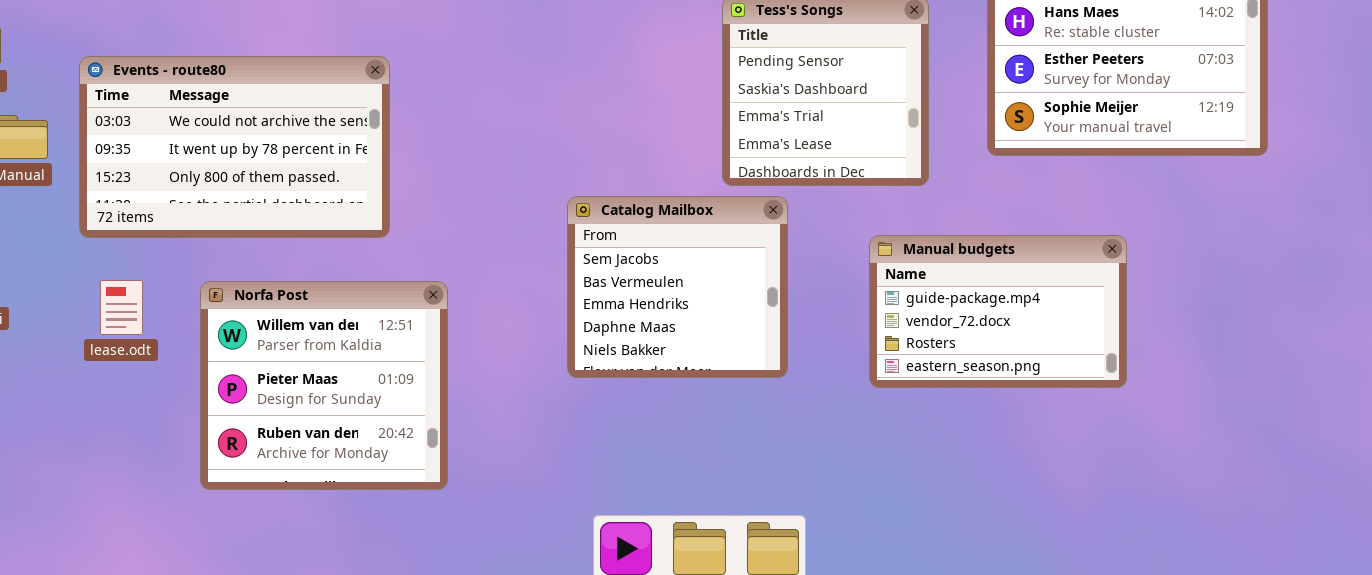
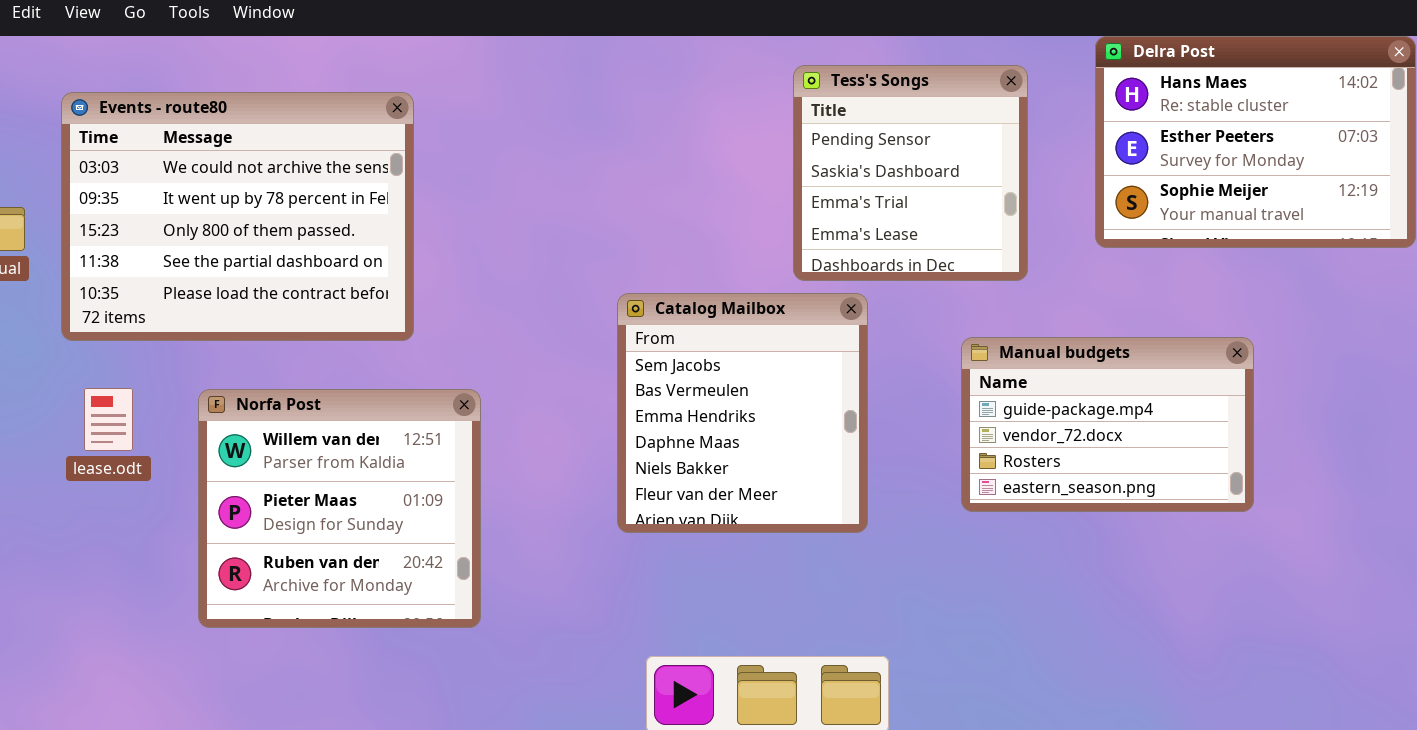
Events - route80: [79,56,390,238] -> [61,92,414,341], resized
Catalog Mailbox: [567,196,788,378] -> [617,293,868,533], resized

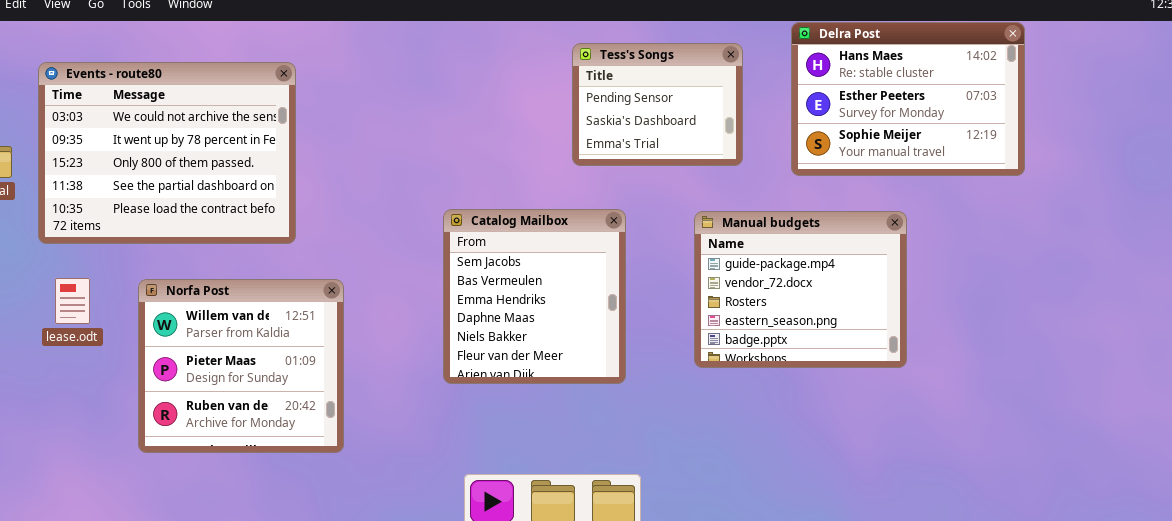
Tess's Songs: [793,65,1028,281] -> [572,43,743,166], resized
Manual budgets: [961,337,1254,512] -> [694,211,907,368], resized

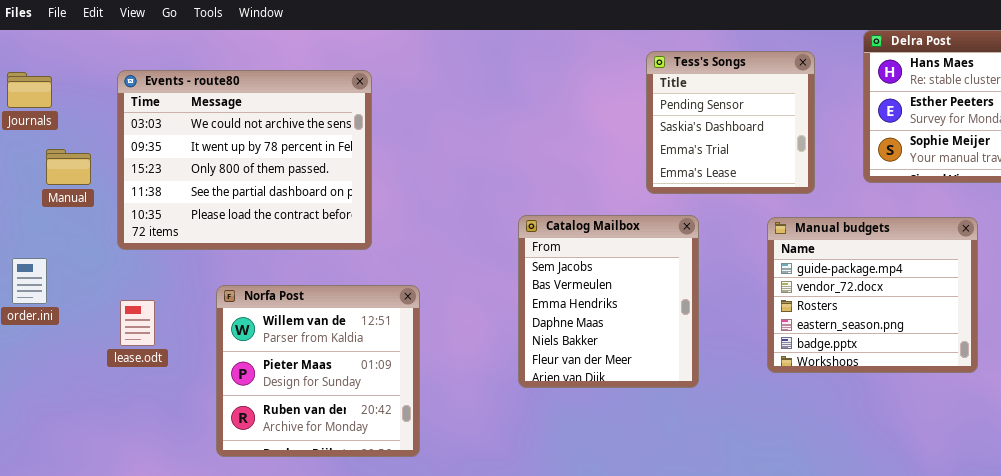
Tess's Songs: [572,43,743,166] -> [646,51,815,194], resized
lease.odt: [55,278,90,324] -> [120,300,155,346], moved

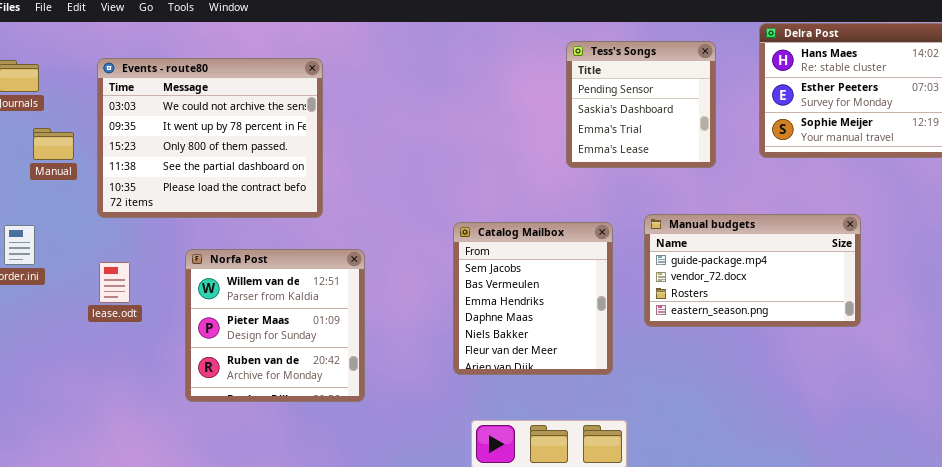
Catalog Mailbox: [518,215,699,388] -> [453,222,613,375], moved
Manual budgets: [767,217,978,373] -> [644,214,861,327], resized

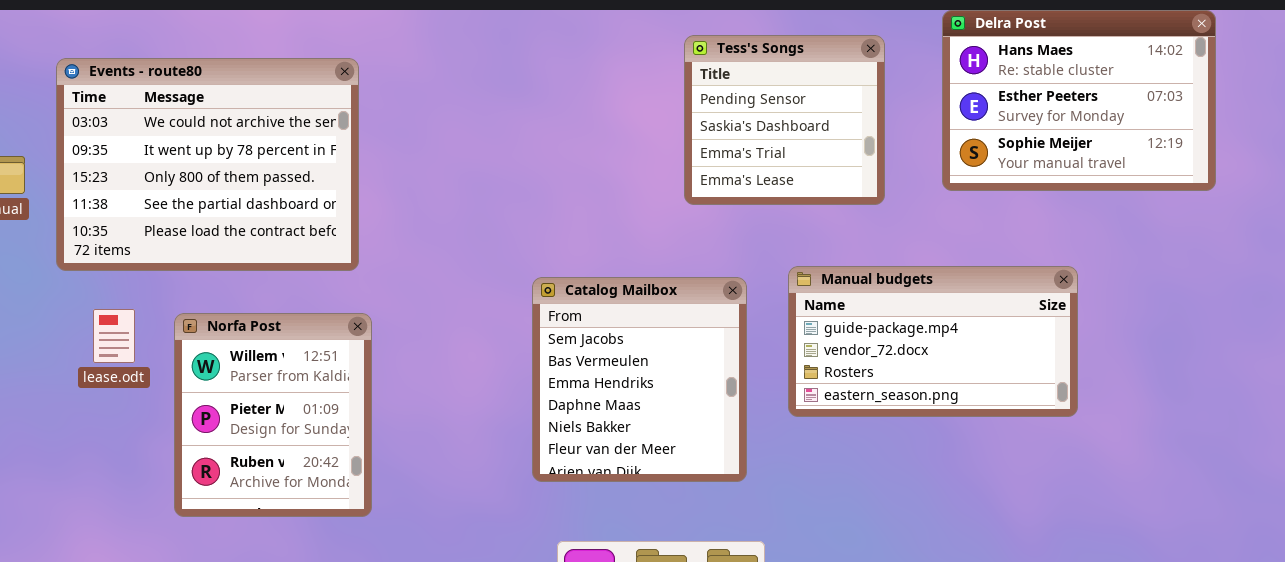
Norfa Post: [185,249,365,402] -> [174,313,372,517], resized
lease.odt: [99,262,130,303] -> [93,309,135,363], moved

